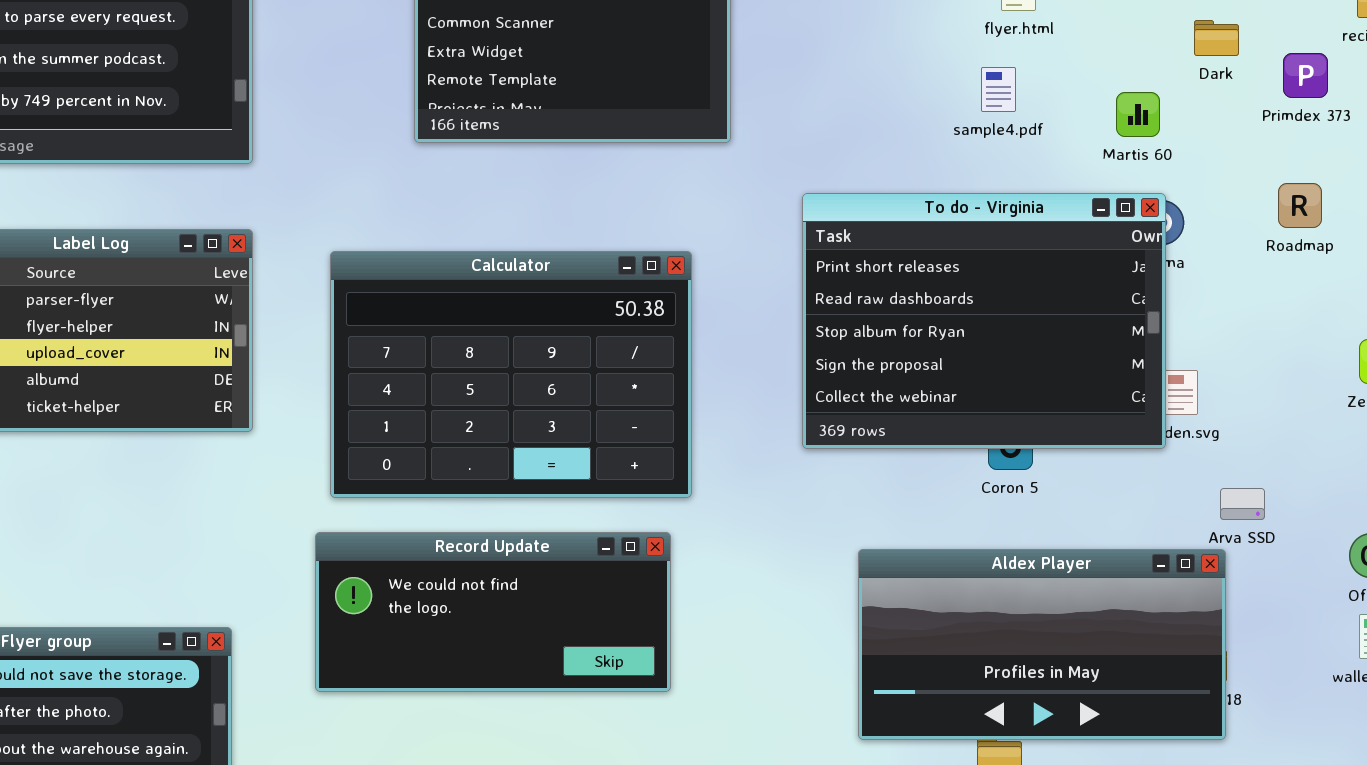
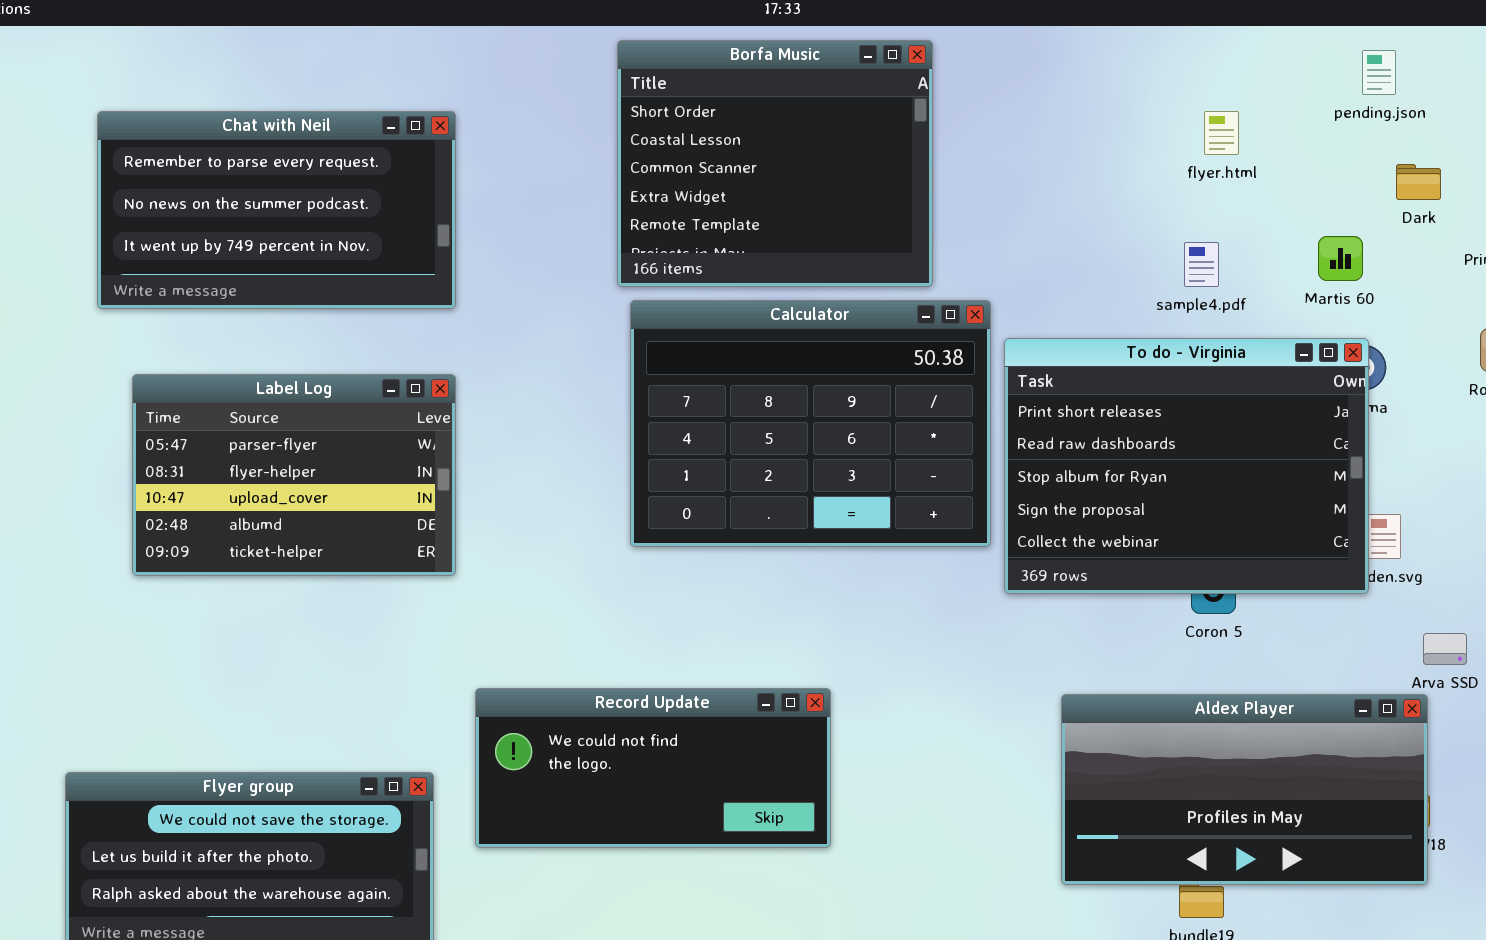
sample4.pdf: [981,67,1016,112] -> [1184,242,1219,287], moved
Calculator: [330,251,692,498] -> [630,300,991,547], moved
Record Update: [315,532,671,692] -> [475,688,831,848], moved

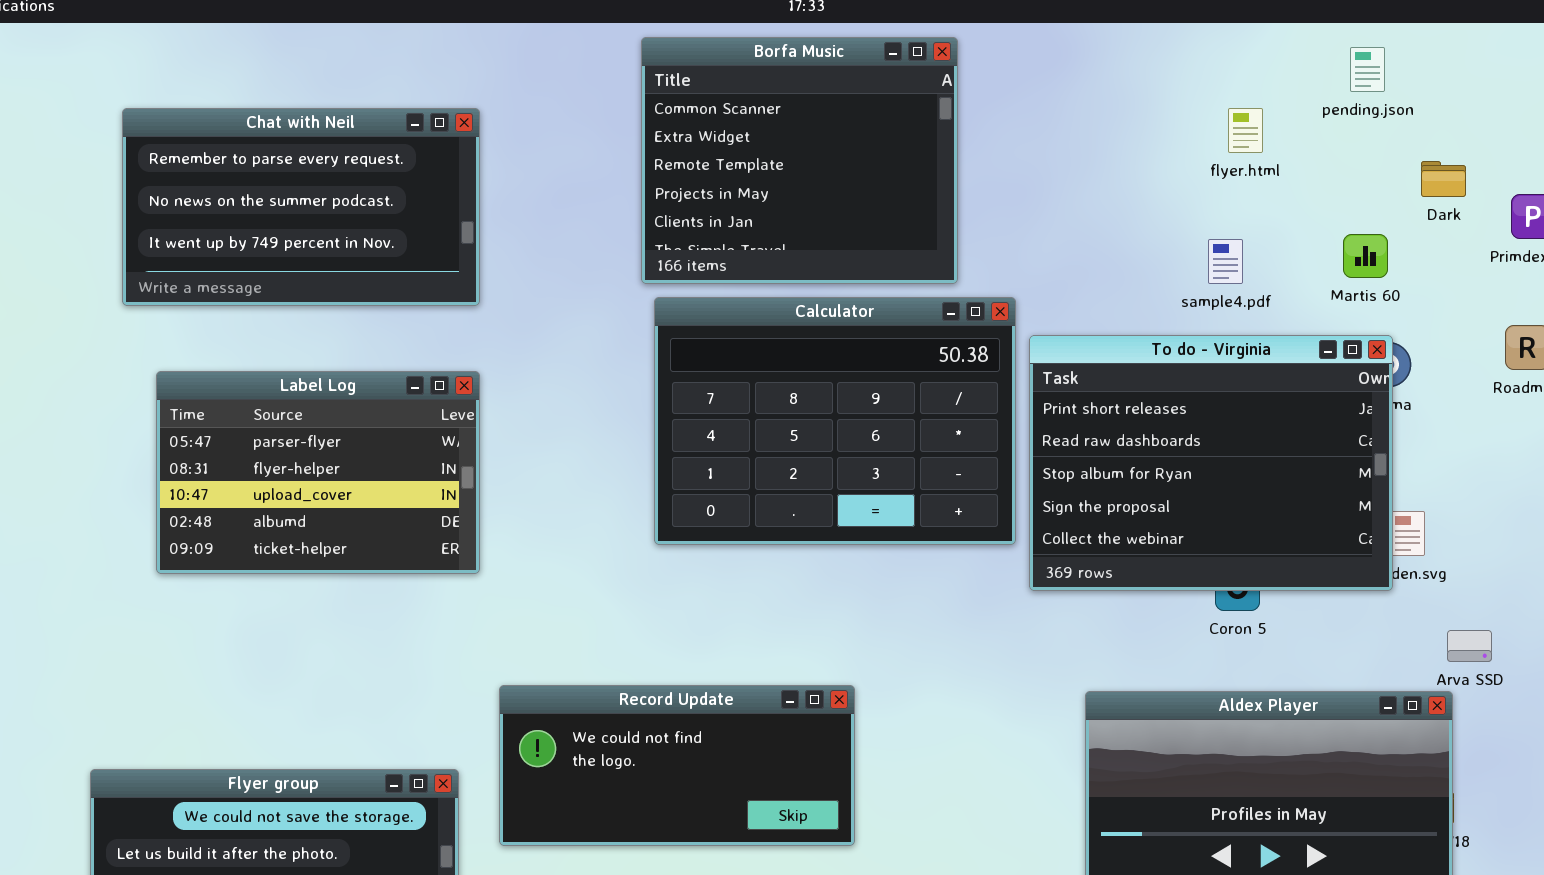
Borfa Music: [617,40,933,287] -> [641,37,958,284], scrolled down 2 rows
pending.json: [1362,50,1396,95] -> [1350,47,1385,92], moved

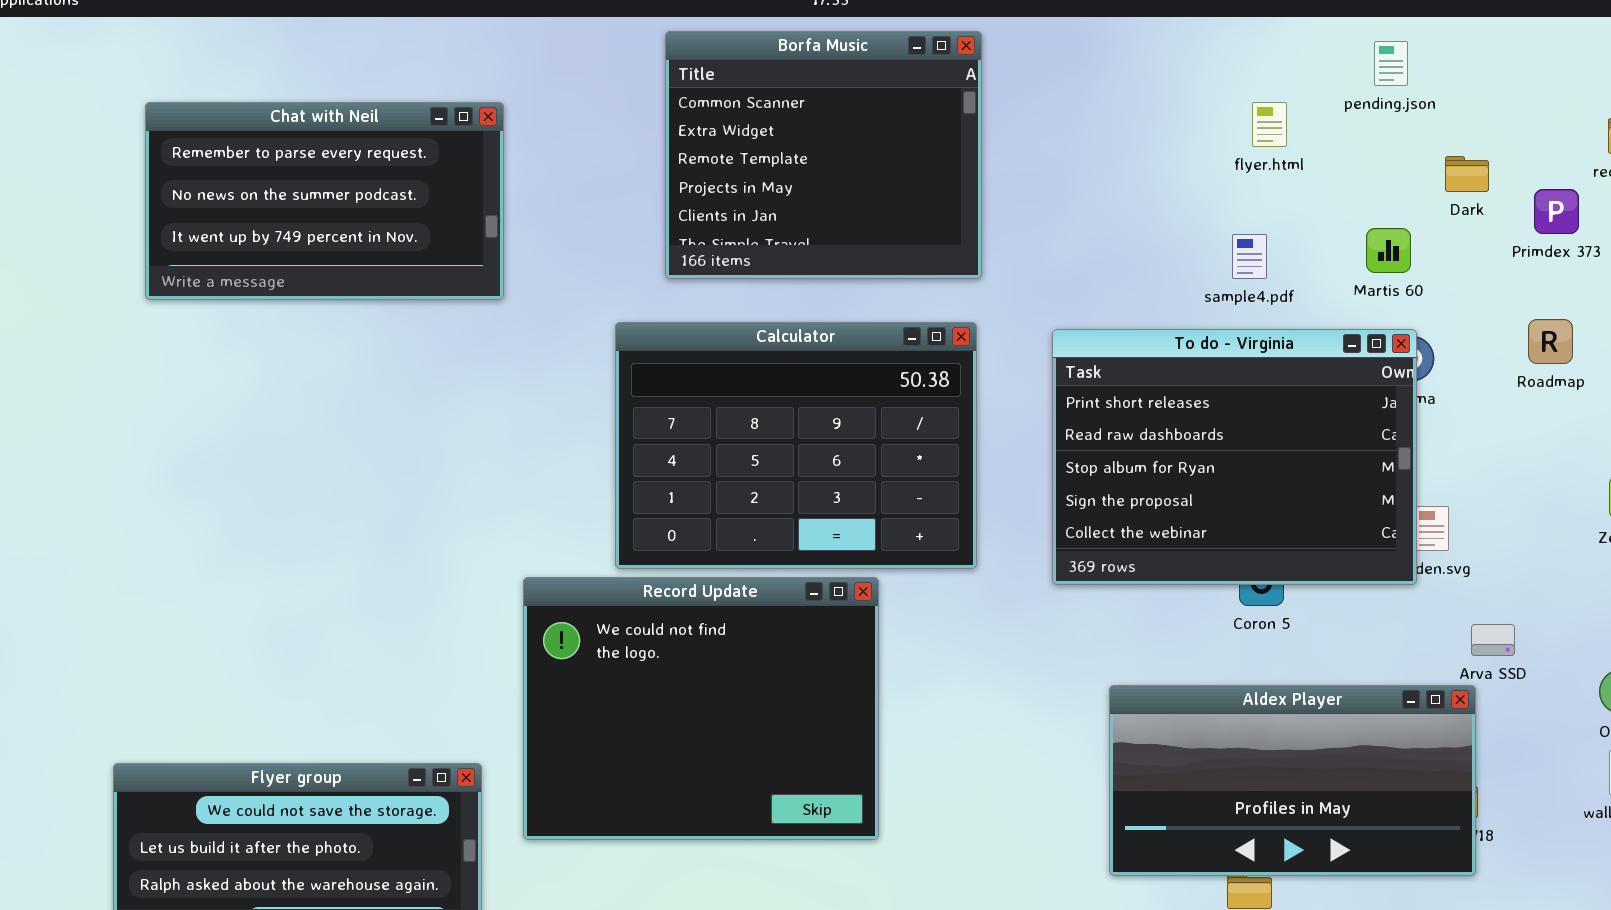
Calculator: [654,297,1016,545] -> [615,322,977,569], moved
Label Log: [156,371,480,574] -> none, closed
Record Update: [499,685,855,846] -> [523,577,879,840], resized

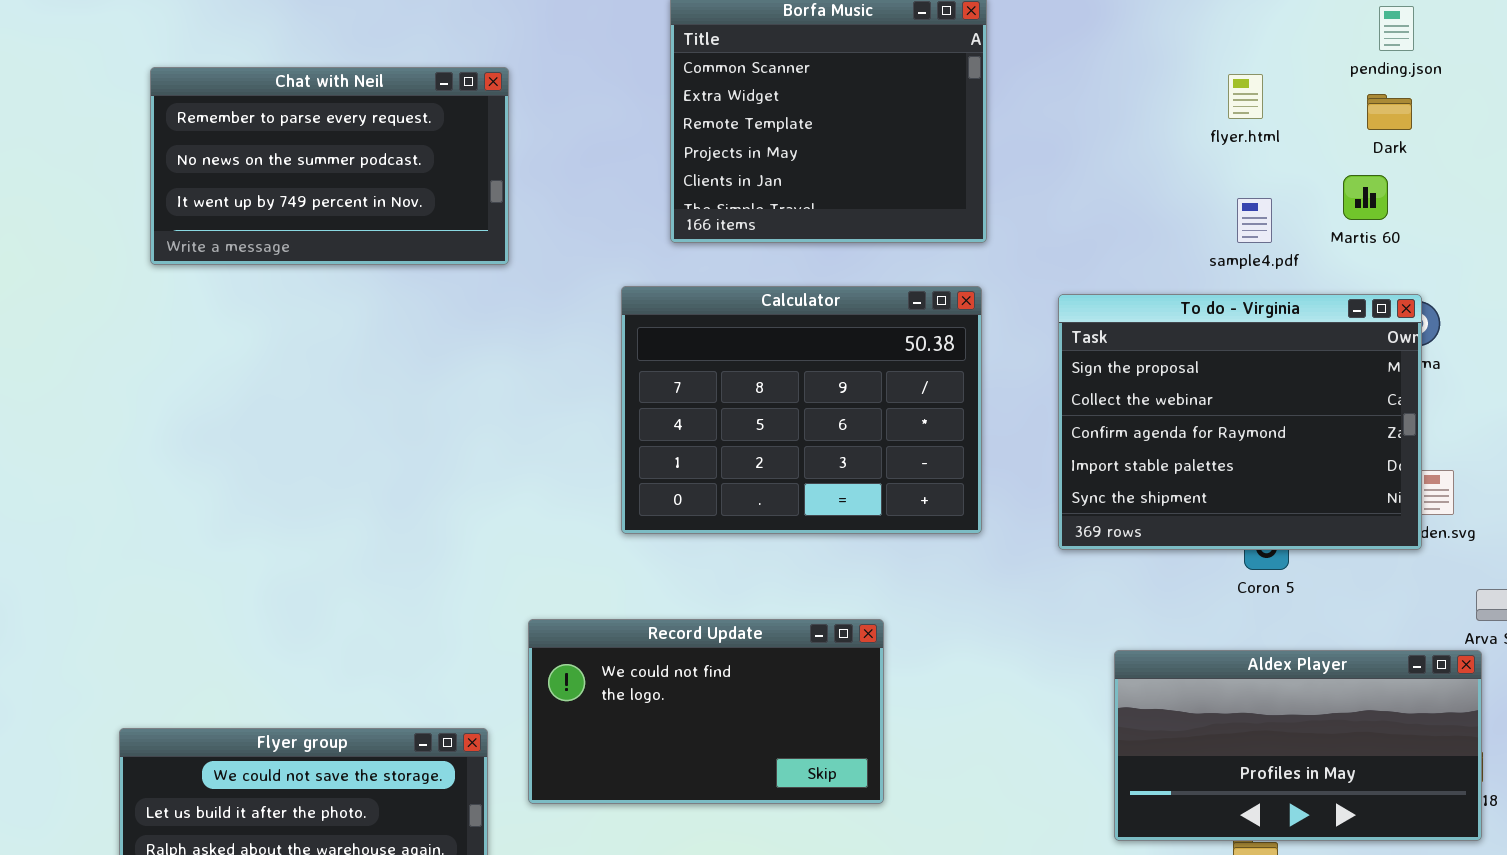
flyer.html: [1252,102,1287,147] -> [1228,74,1263,119], moved
Dark: [1445,156,1489,192] -> [1367,94,1412,130], moved
Martis 60: [1366,228,1411,273] -> [1343,175,1388,220], moved
To do - Virginia: [1052,329,1417,585] -> [1058,294,1422,550], scrolled down 3 rows
Record Update: [523,577,879,840] -> [528,619,884,804], resized

